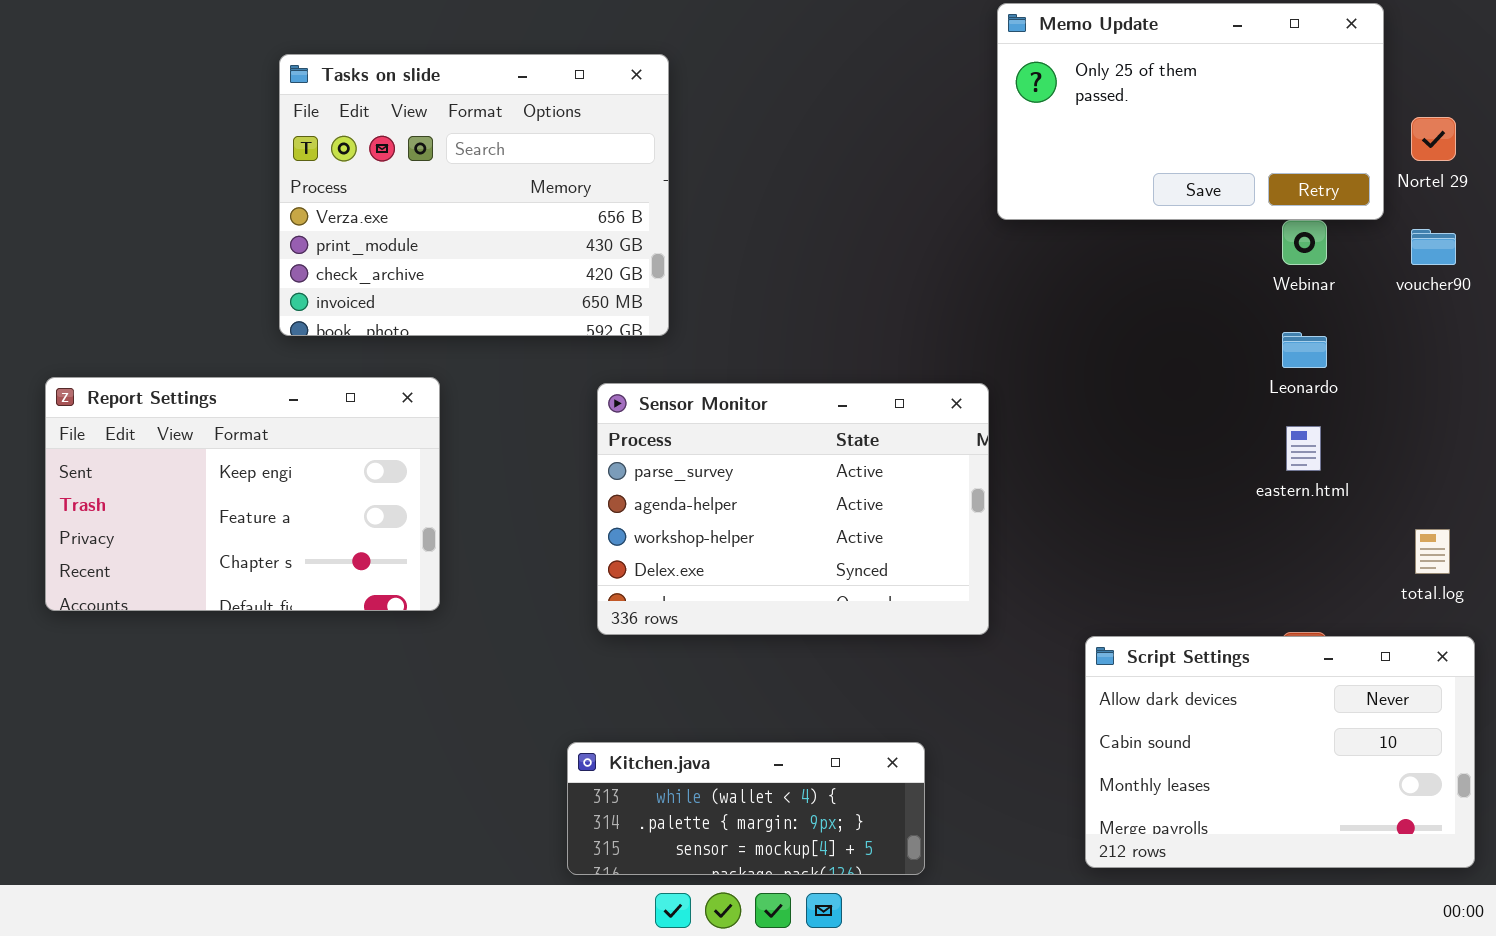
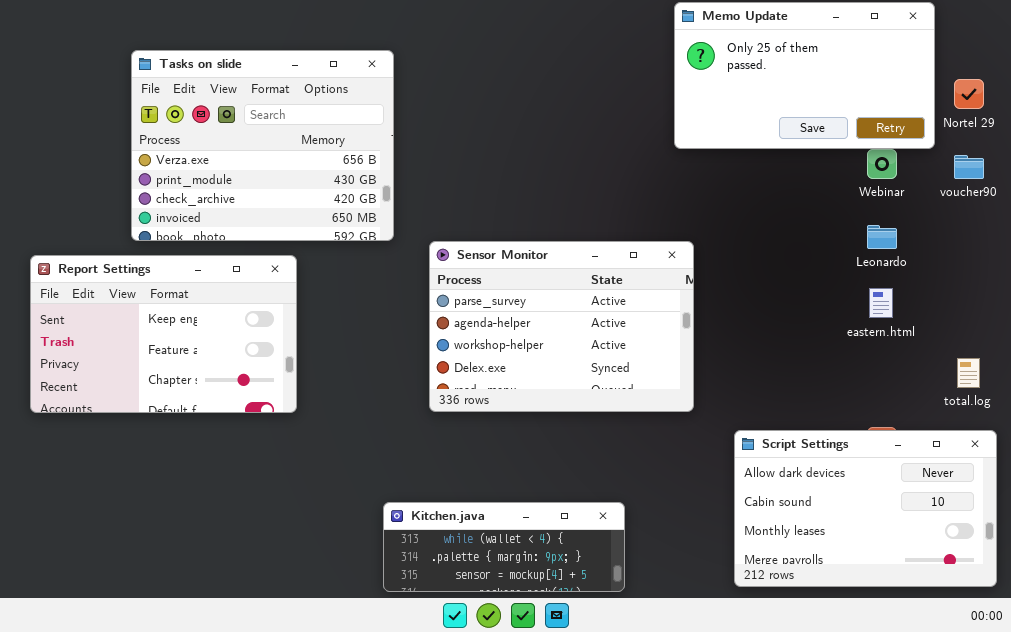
Tasks on slide: [279,54,669,336] -> [131,50,394,241], moved
Sensor Monitor: [597,383,989,635] -> [429,241,694,412], moved

